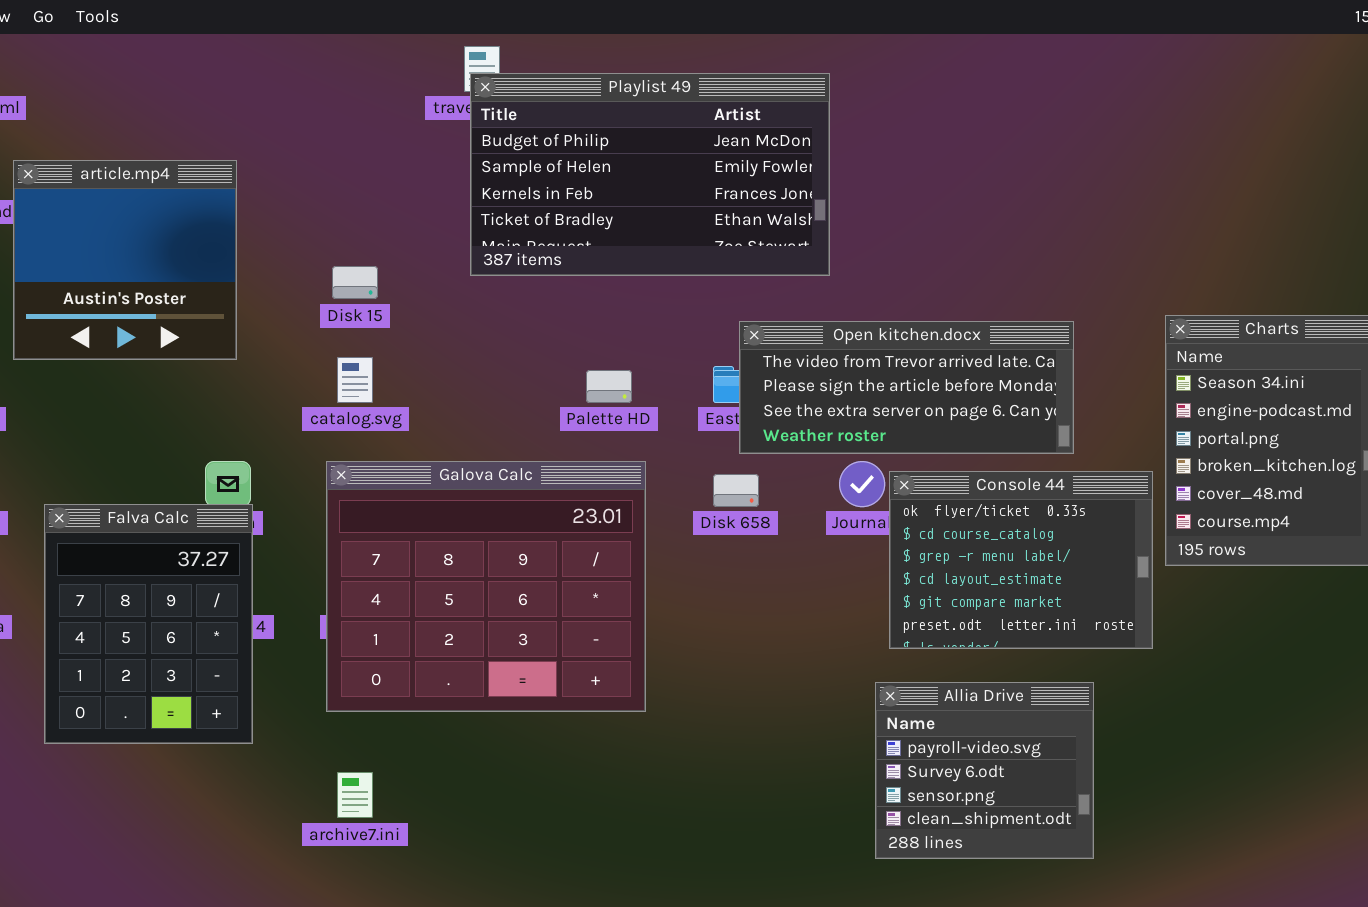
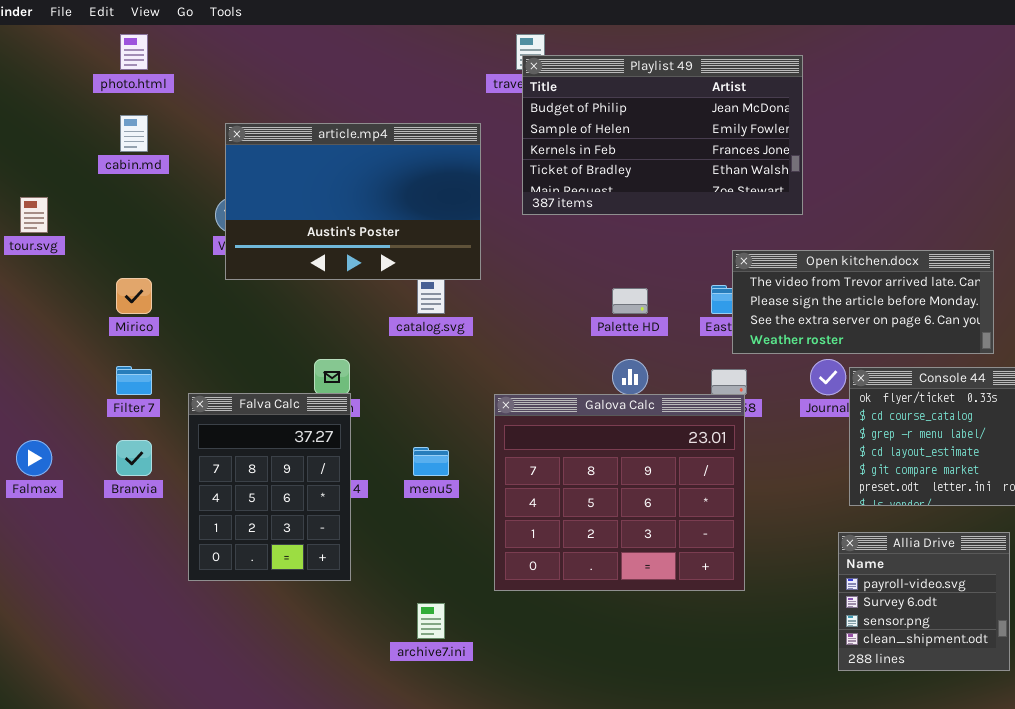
article.mp4: [13,160,237,360] -> [225,123,481,280], moved, resized
Galova Calc: [326,461,646,712] -> [494,394,745,591], moved

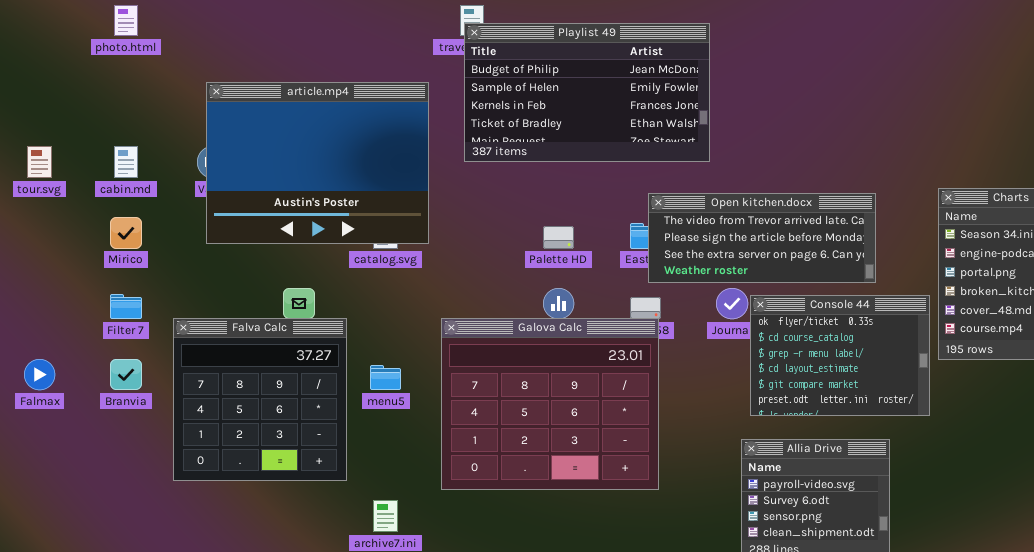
cabin.md: [120,115,148,152] -> [114,146,138,178], moved
article.mp4: [225,123,481,280] -> [206,82,429,244], resized
Falva Calc: [188,393,351,581] -> [173,318,347,481], resized

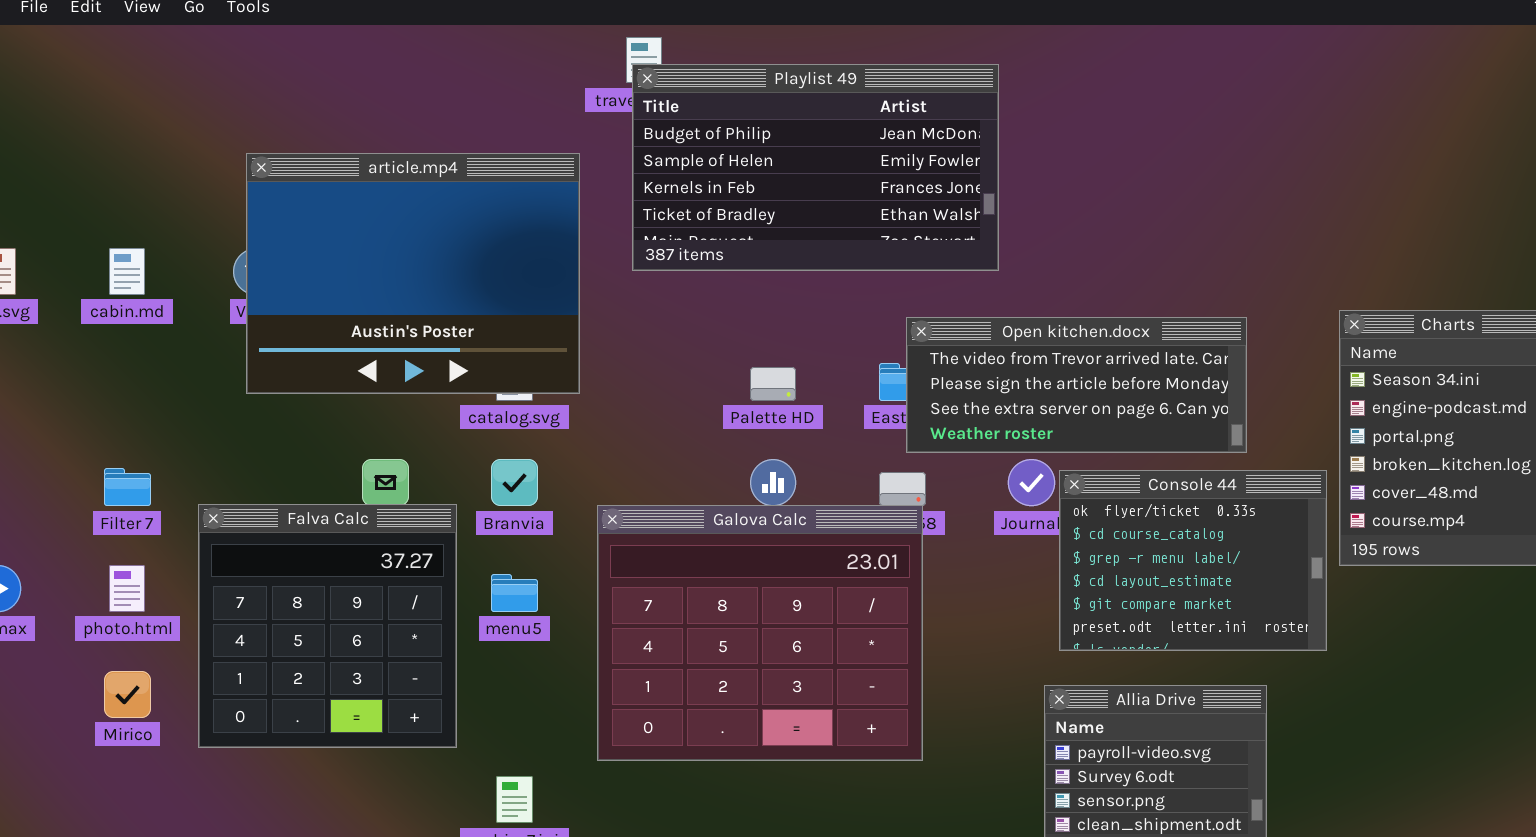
photo.html: [114,5,138,36] -> [109,565,145,612], moved
Mirico: [110,217,142,249] -> [104,671,151,718], moved
Branvia: [110,359,142,390] -> [491,459,538,506], moved

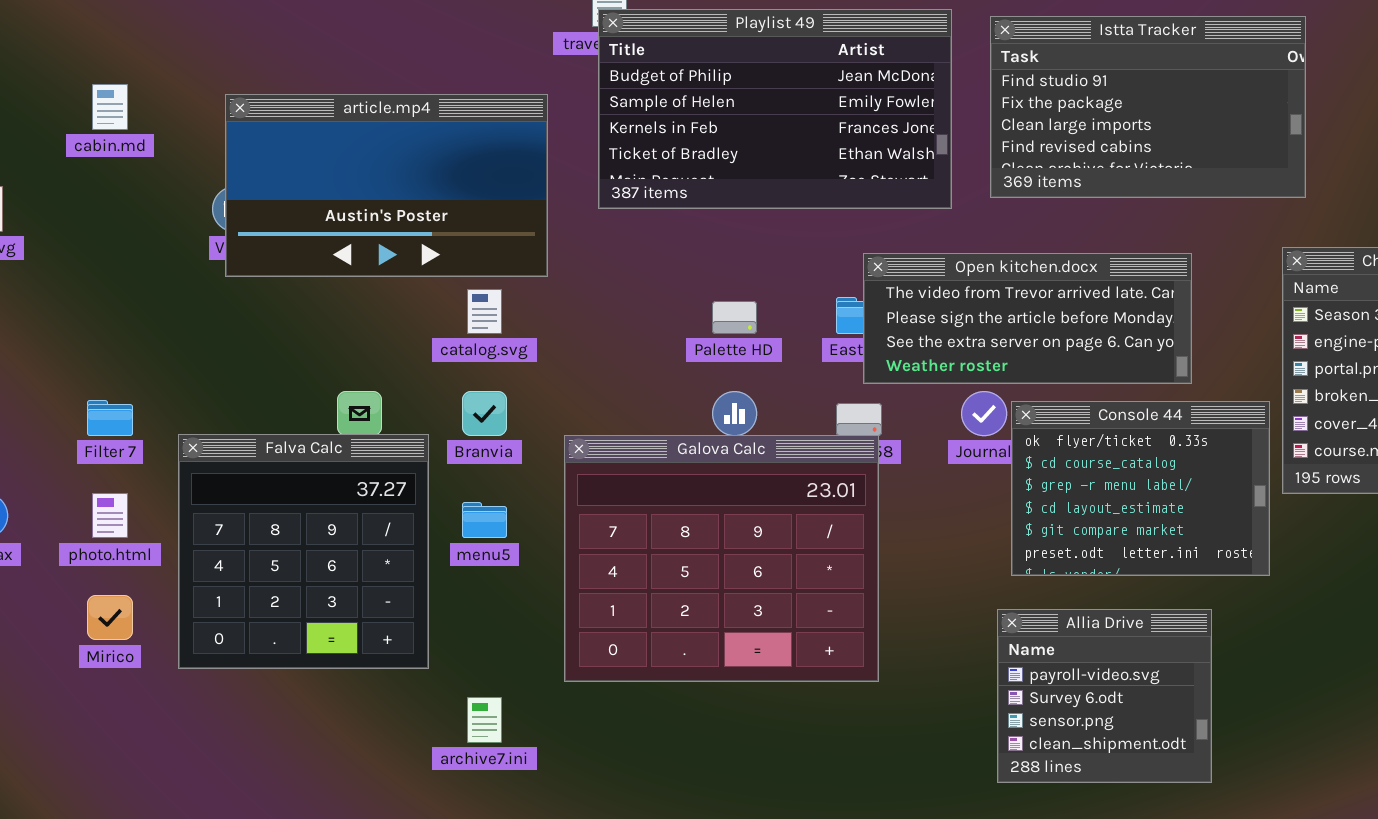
Istta Tracker: none -> [990,16,1306,198], opened
article.mp4: [246,153,580,394] -> [225,94,548,277], resized
cabin.md: [109,248,145,295] -> [92,84,128,130], moved

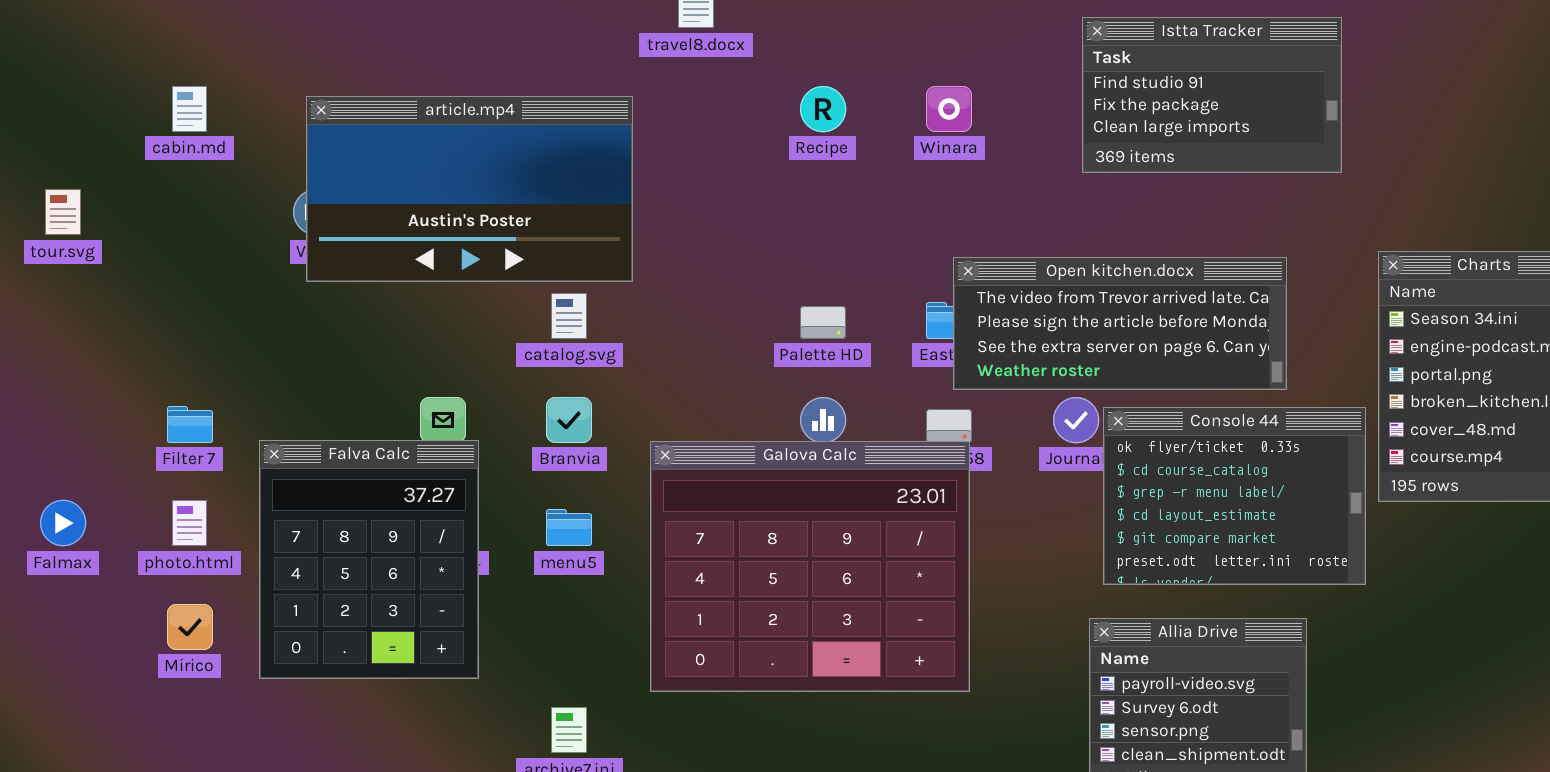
Playlist 49: [598,9,952,209] -> none, closed
Istta Tracker: [990,16,1306,198] -> [1082,17,1342,173], resized
Falva Calc: [178,434,429,669] -> [259,440,479,679], resized

